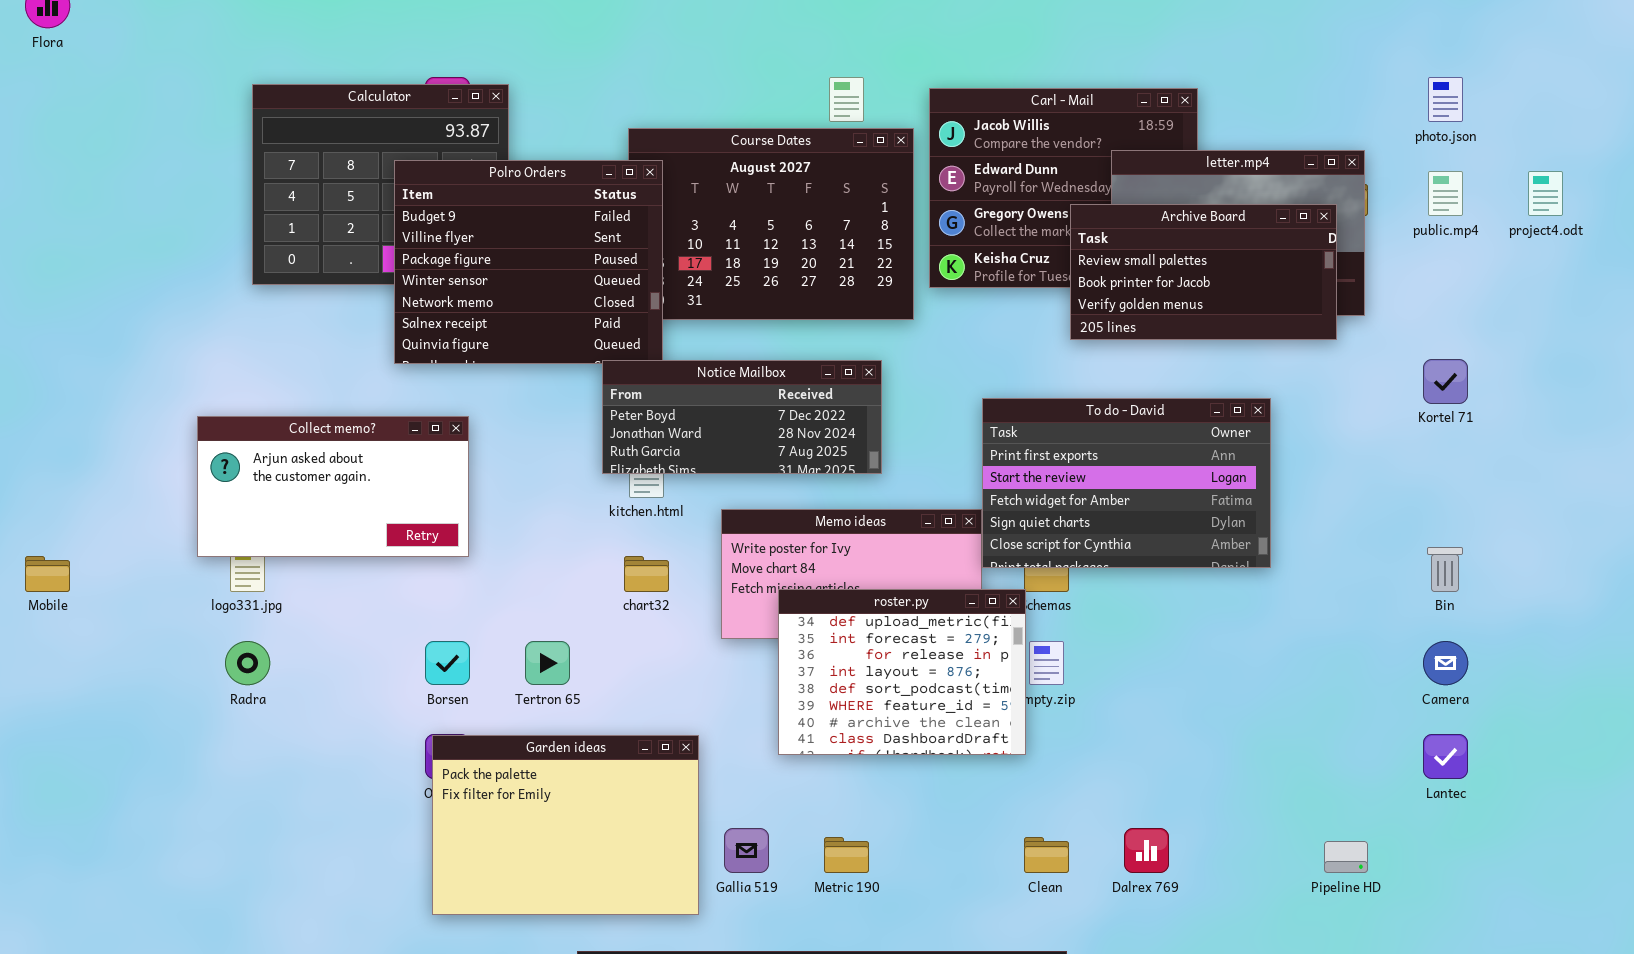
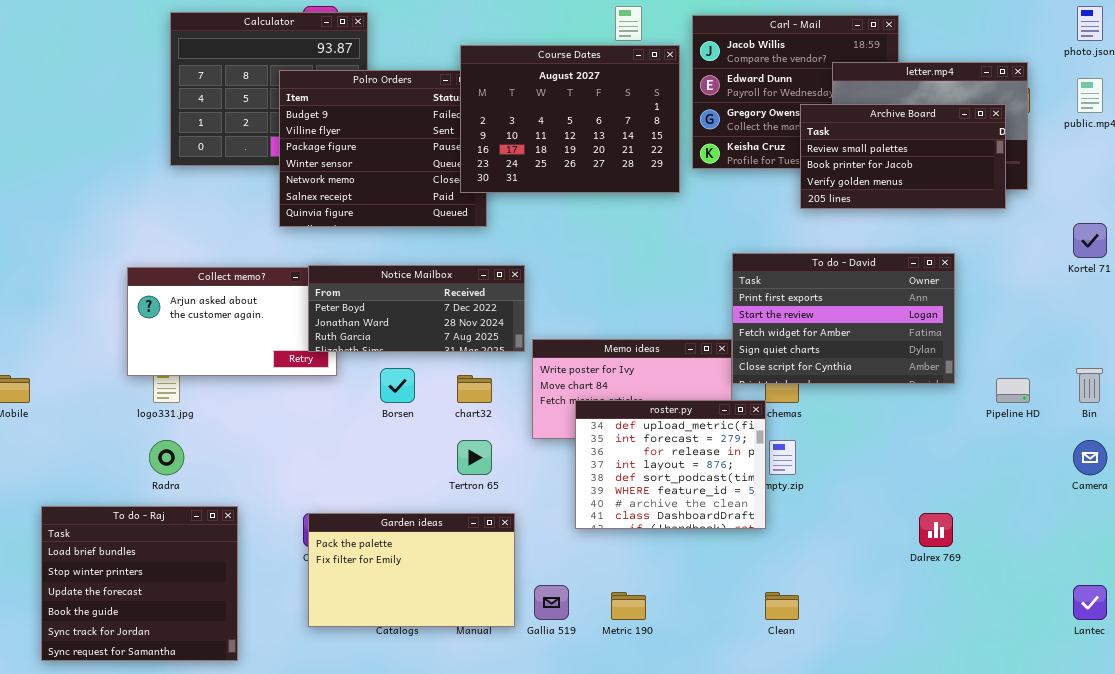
Course Dates: [628,128,914,320] -> [460,45,680,193], raised
Notice Mailbox: [602,360,882,474] -> [308,265,525,352], moved
Borsen: [425,641,470,685] -> [380,368,415,403], moved
Tertron 65: [525,641,570,685] -> [457,440,492,475], moved
To do - Raj: none -> [41,506,238,661], opened
Lantec: [1423,734,1468,779] -> [1073,585,1107,620], moved
Garden ideas: [432,735,699,915] -> [308,513,515,627], resized
Dalrex 769: [1124,828,1169,873] -> [919,513,953,547], moved
Pipeline HD: [1324,841,1368,873] -> [996,378,1030,403], moved

